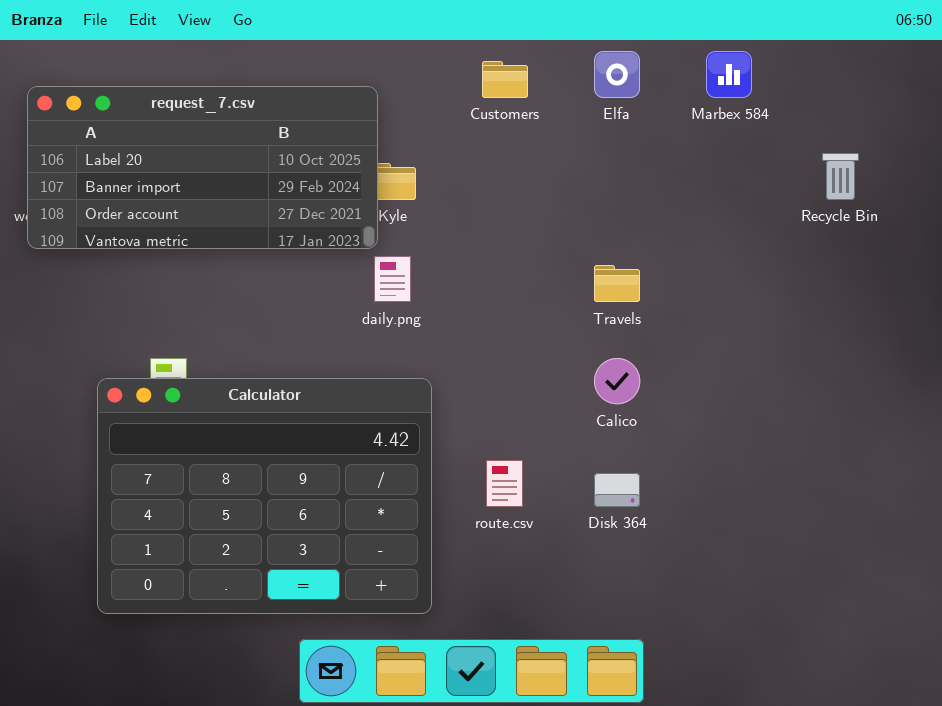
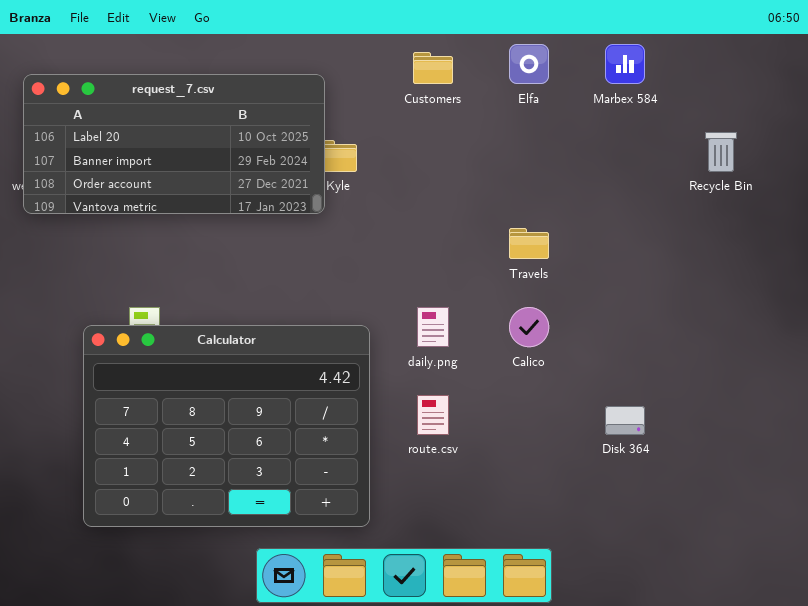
daily.png: [374,256,411,302] -> [417,307,449,347], moved
Disk 364: [594,473,640,507] -> [605,406,645,435], moved

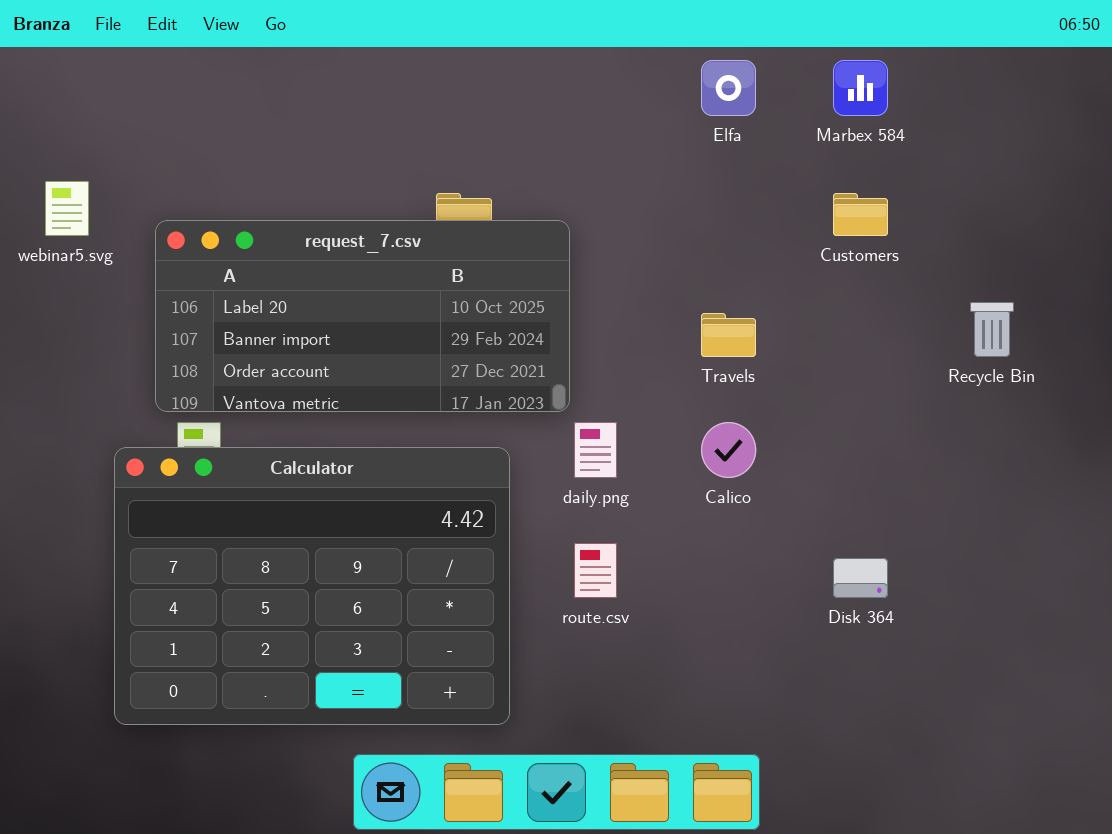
Customers: [413,52,453,84] -> [833,193,888,236], moved
request_7.csv: [23,74,325,214] -> [155,220,570,412], moved
Recycle Bin: [705,132,737,172] -> [970,302,1014,357], moved

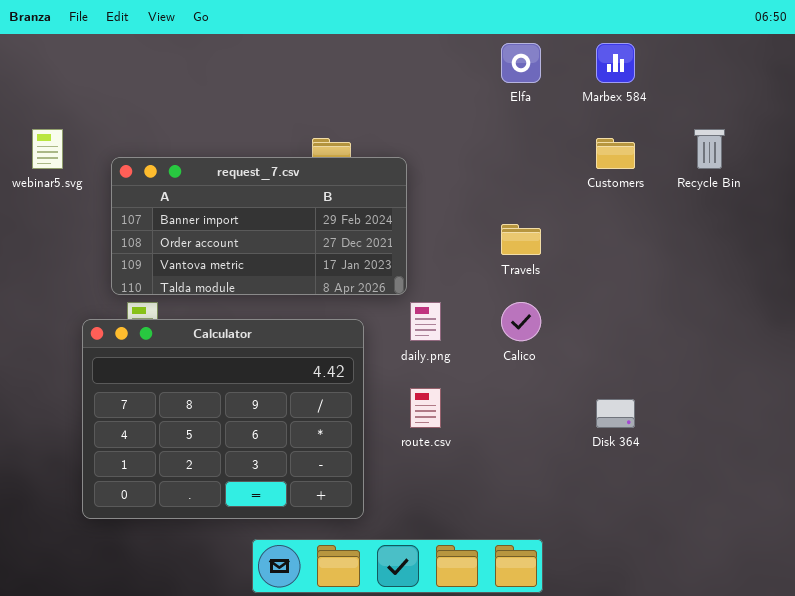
request_7.csv: [155,220,570,412] -> [111,157,407,295], scrolled down 1 row
Recycle Bin: [970,302,1014,357] -> [694,129,725,169], moved

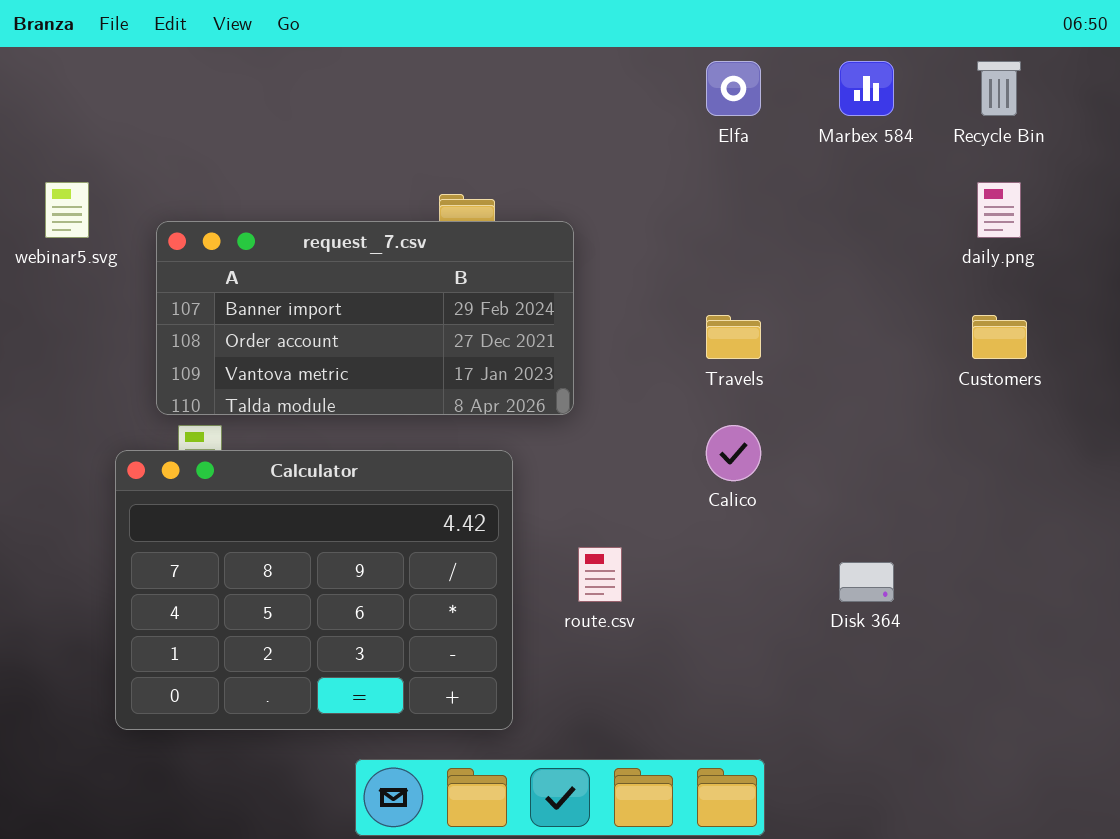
Recycle Bin: [694,129,725,169] -> [977,61,1021,116], moved
Customers: [596,138,635,169] -> [972,315,1027,359], moved
daily.png: [410,302,441,341] -> [977,182,1021,238], moved

